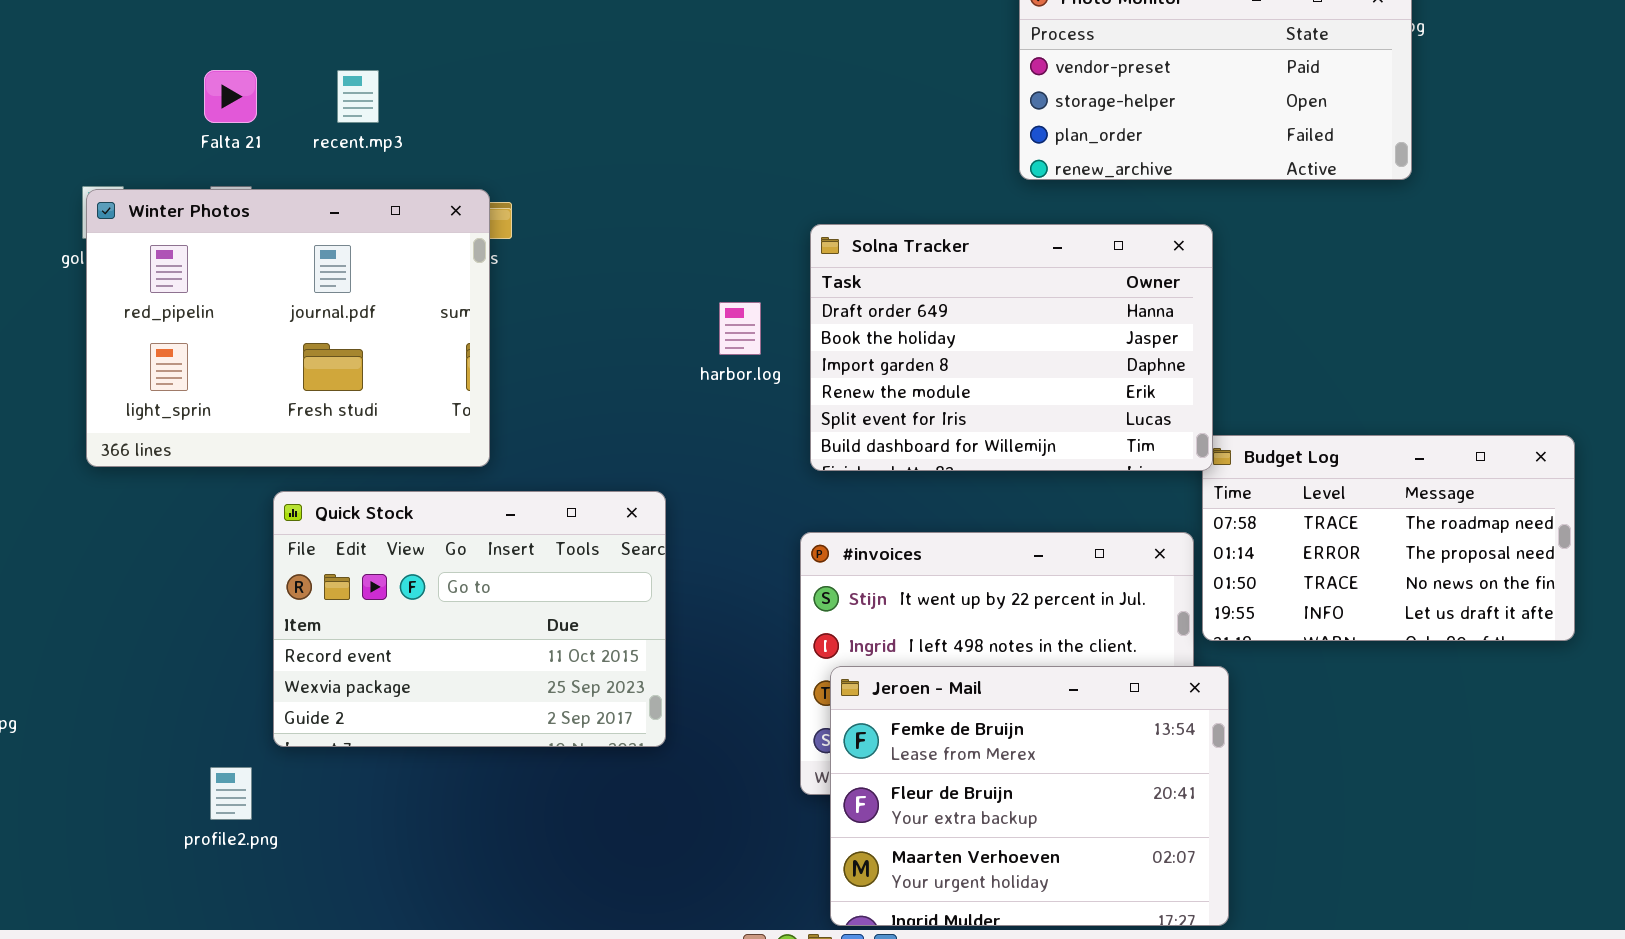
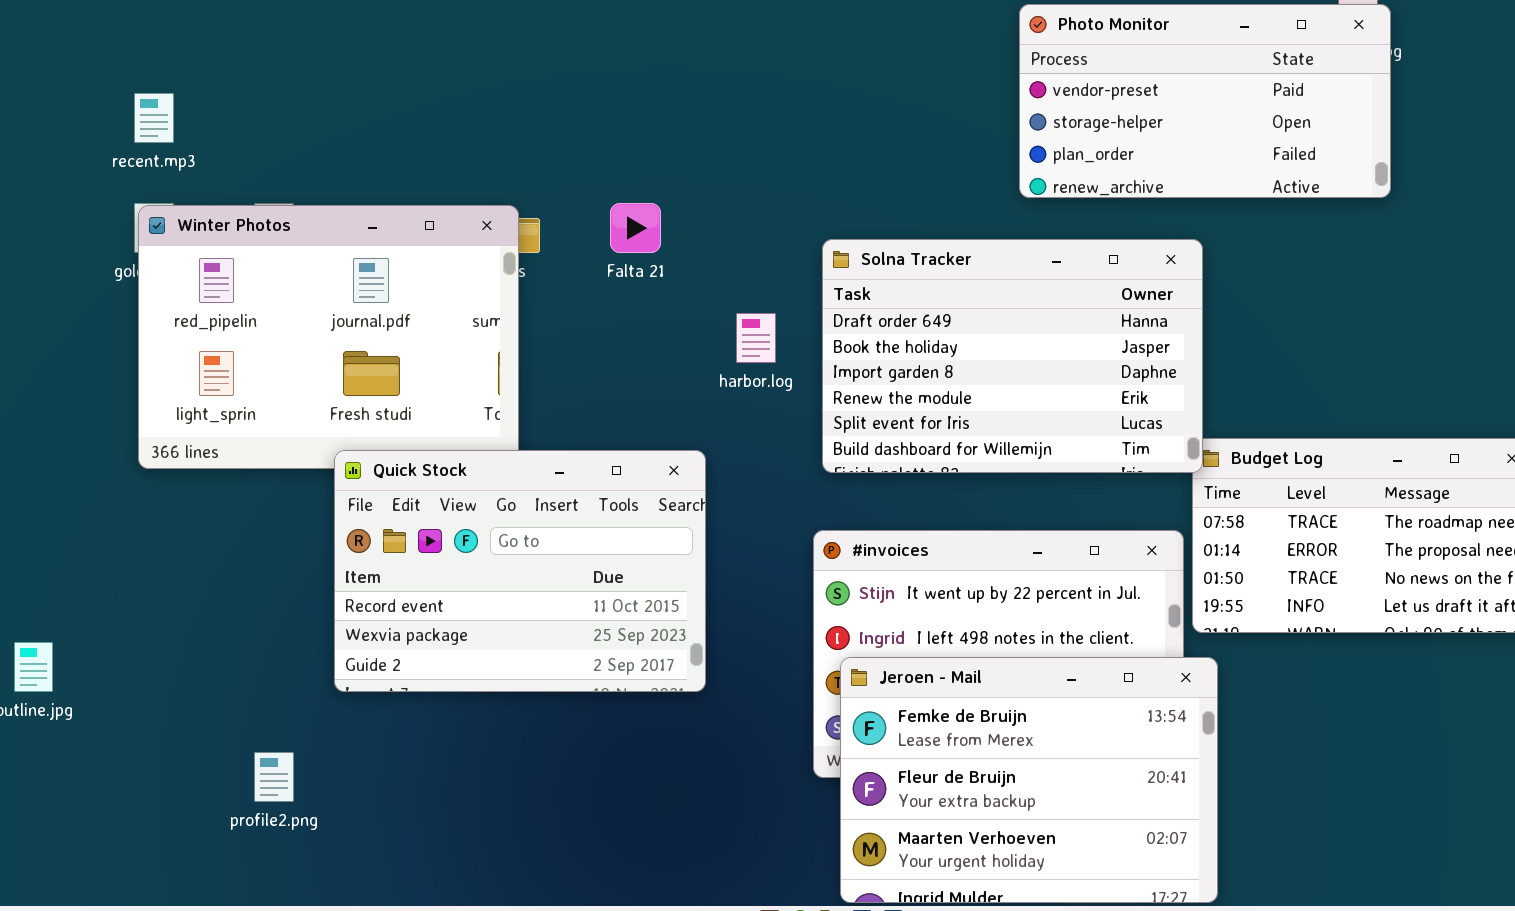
Falta 21: [204,70,257,123] -> [610,203,661,253], moved
recent.mp3: [337,70,379,123] -> [134,93,174,143], moved
Quick Stock: [273,491,666,747] -> [334,450,706,692], moved

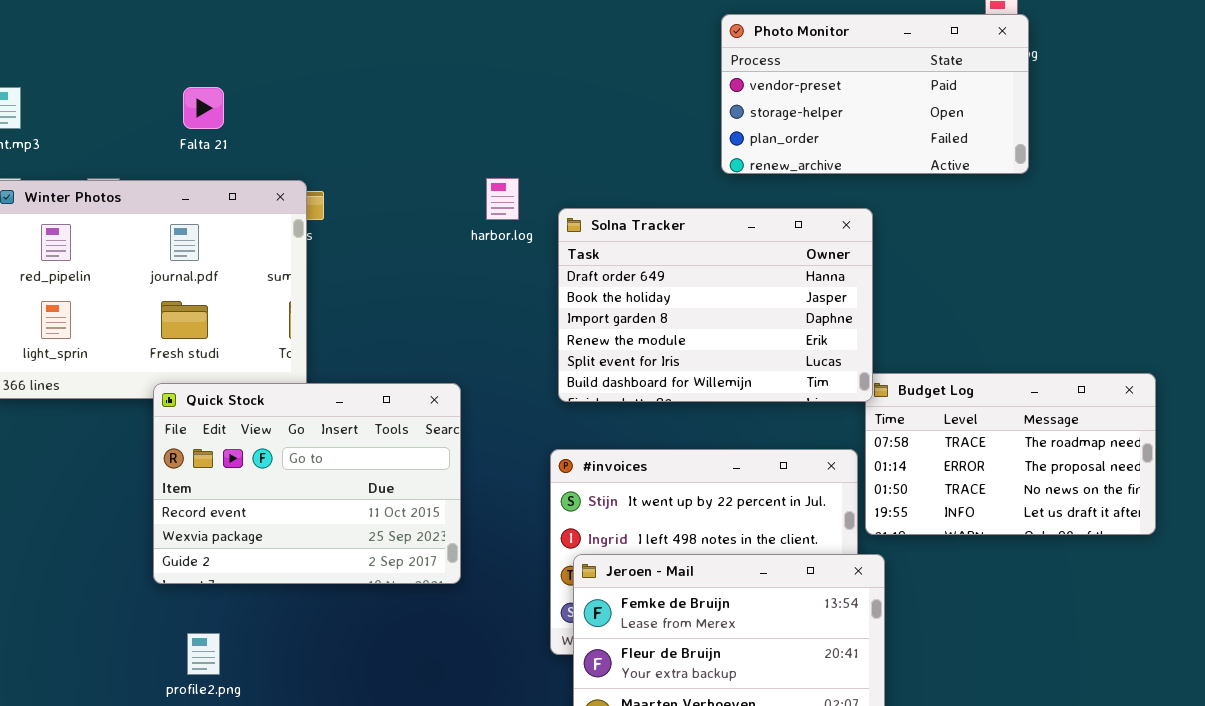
Falta 21: [610,203,661,253] -> [183,87,224,129], moved
harbor.log: [736,313,776,363] -> [486,178,519,220], moved
profile2.png: [254,752,294,802] -> [187,633,220,675], moved

